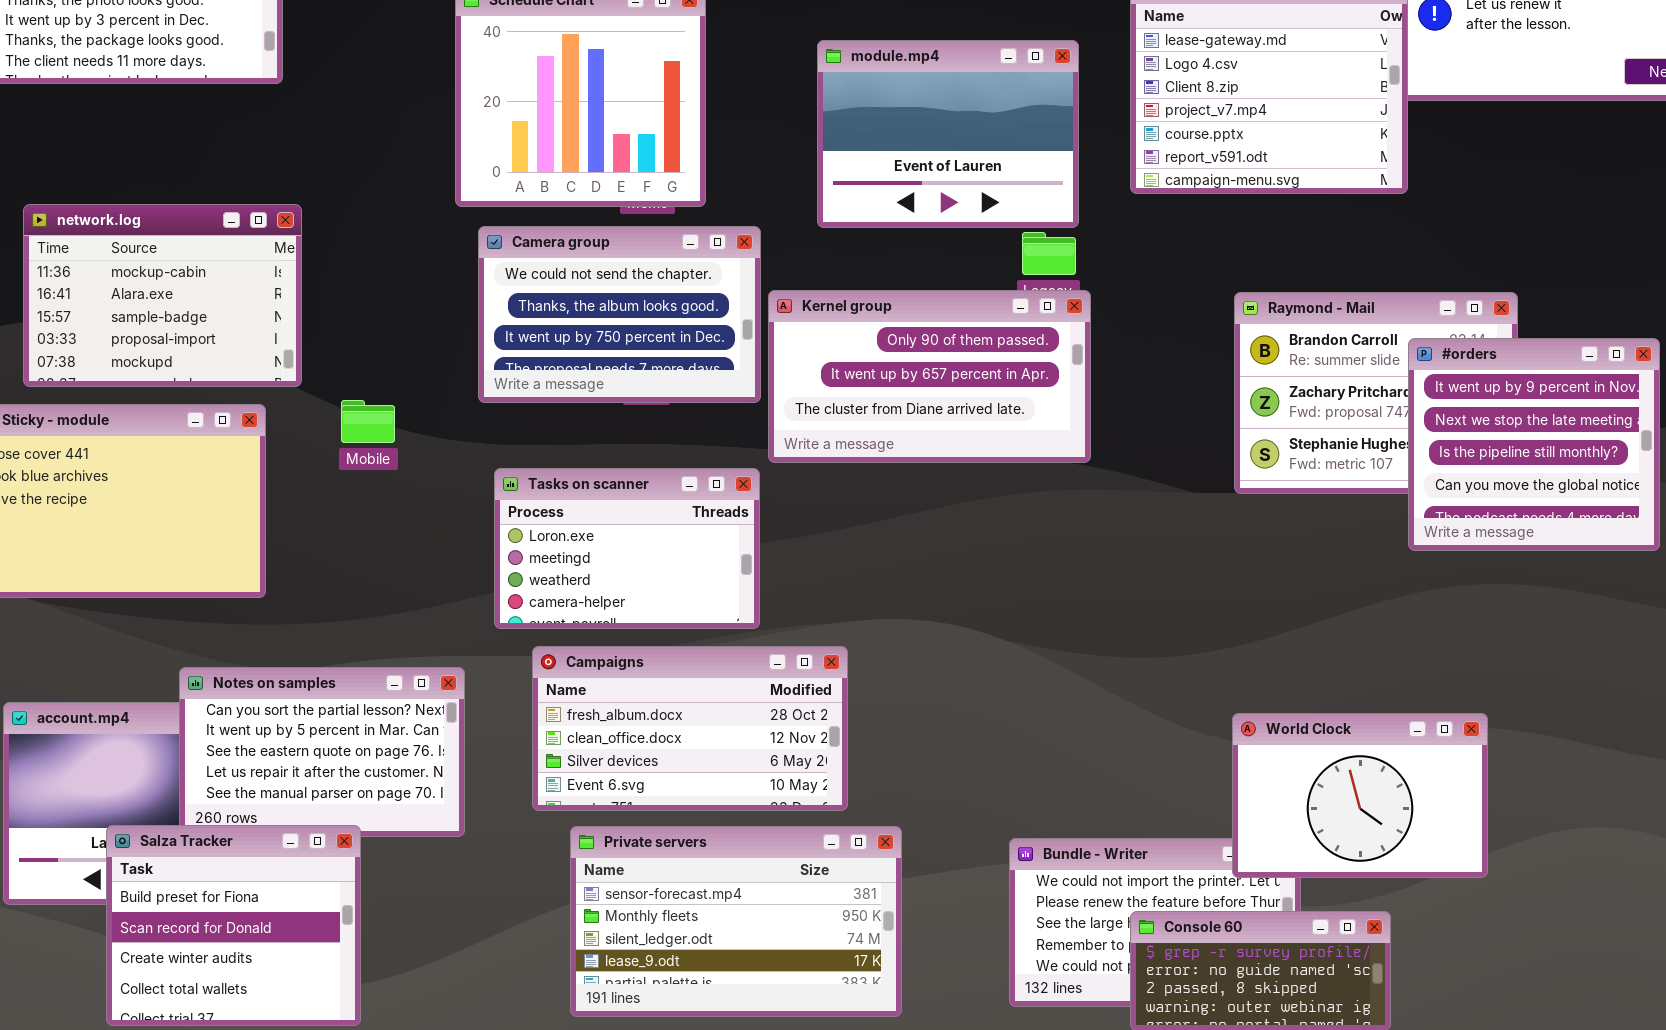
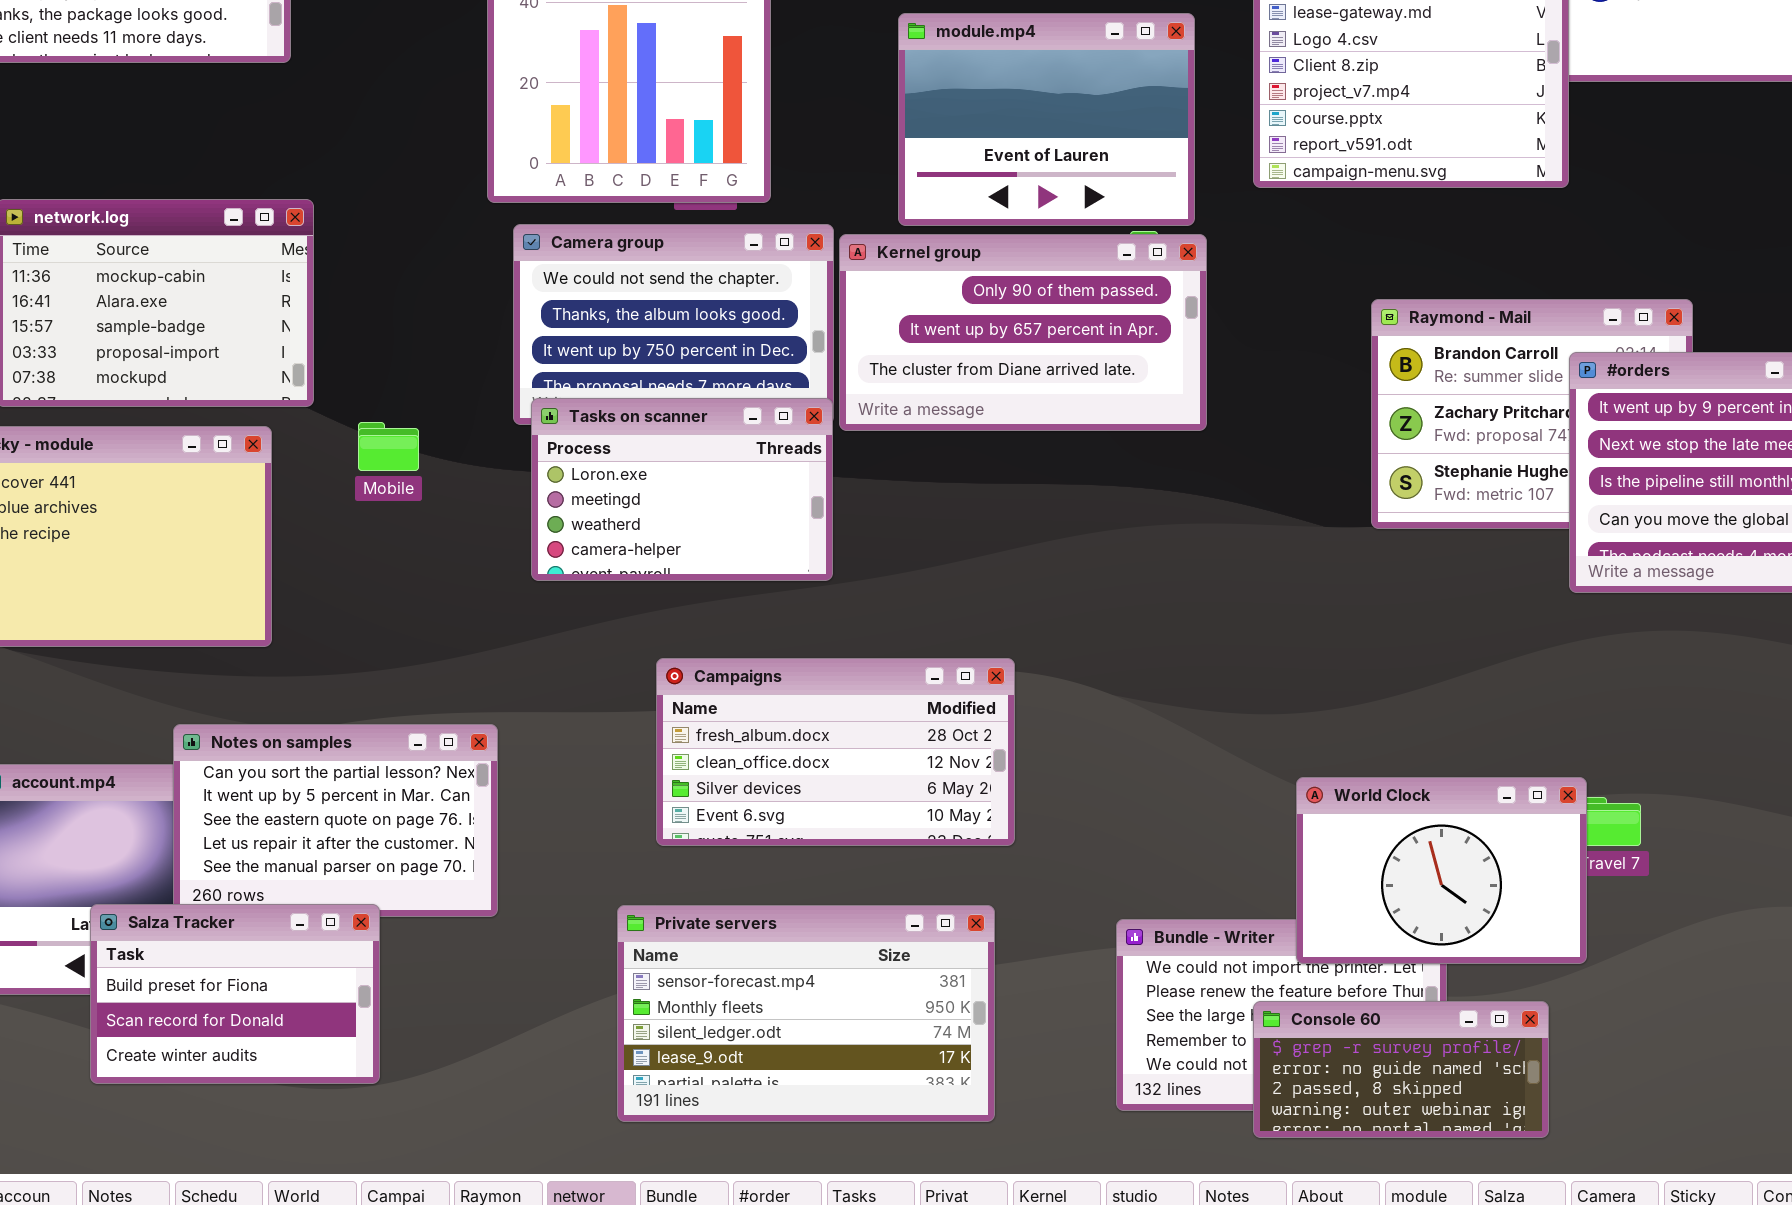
Kernel group: [768,290,1091,463] -> [839,234,1207,431], moved
Tasks on scanner: [494,468,760,629] -> [531,398,833,581], moved
Campaigns: [532,646,848,811] -> [656,658,1015,846], moved
World Clock: [1232,713,1488,878] -> [1296,777,1587,964], moved
Salza Tracker: [106,825,361,1026] -> [90,904,380,1084], resized

